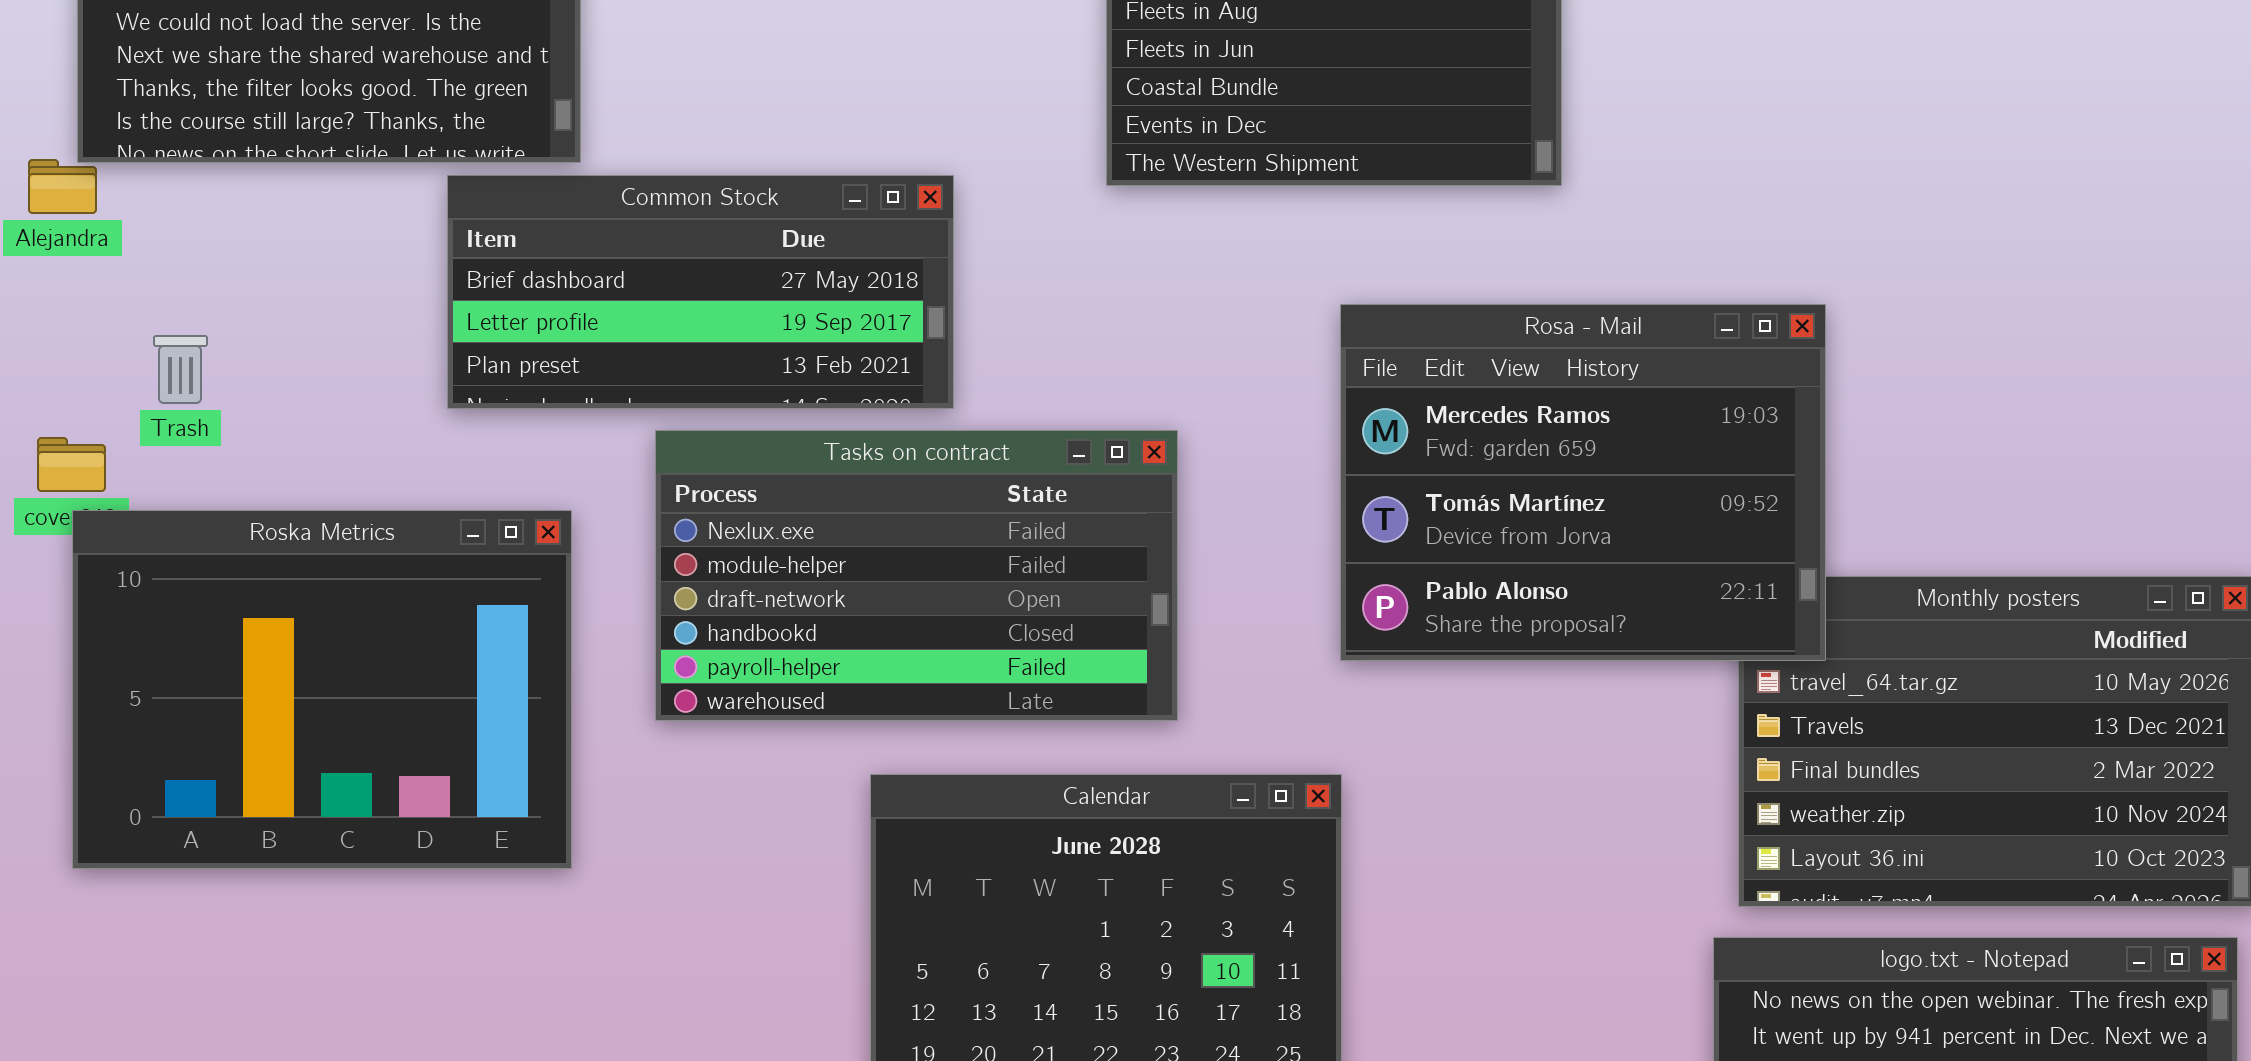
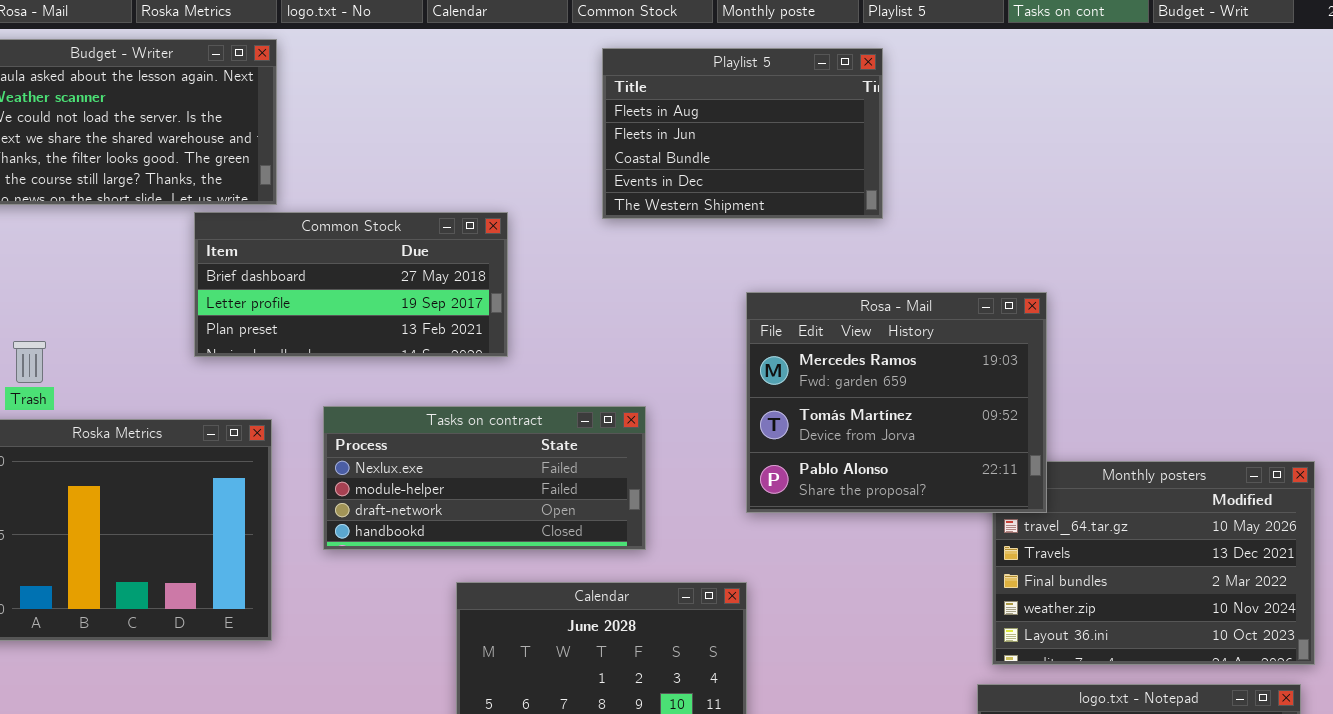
Trash: [153,335,208,404] -> [13,341,46,383], moved
Tasks on contract: [655,430,1178,721] -> [323,406,646,550], resized

